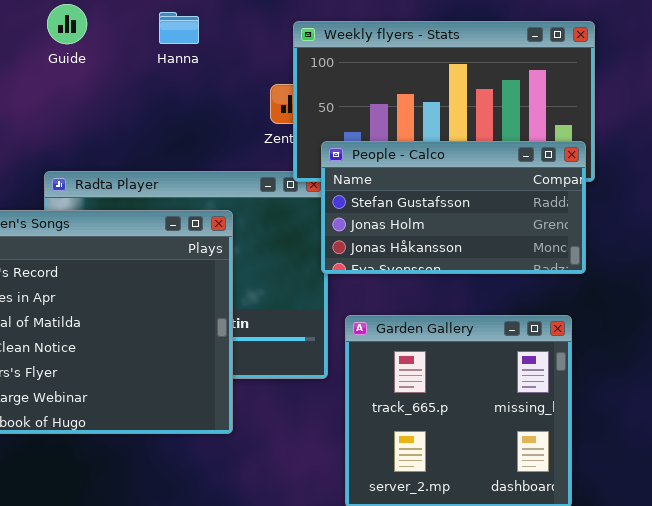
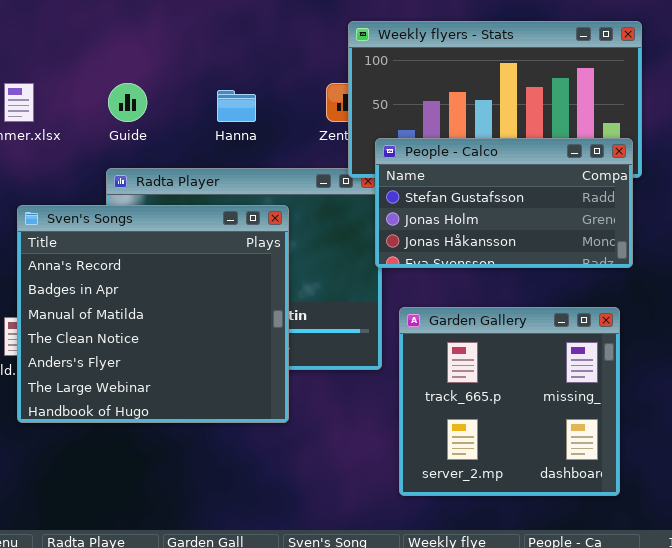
Guide: [47,4,87,44] -> [108,83,147,122], moved
Hanna: [159,12,199,44] -> [217,90,256,122], moved

